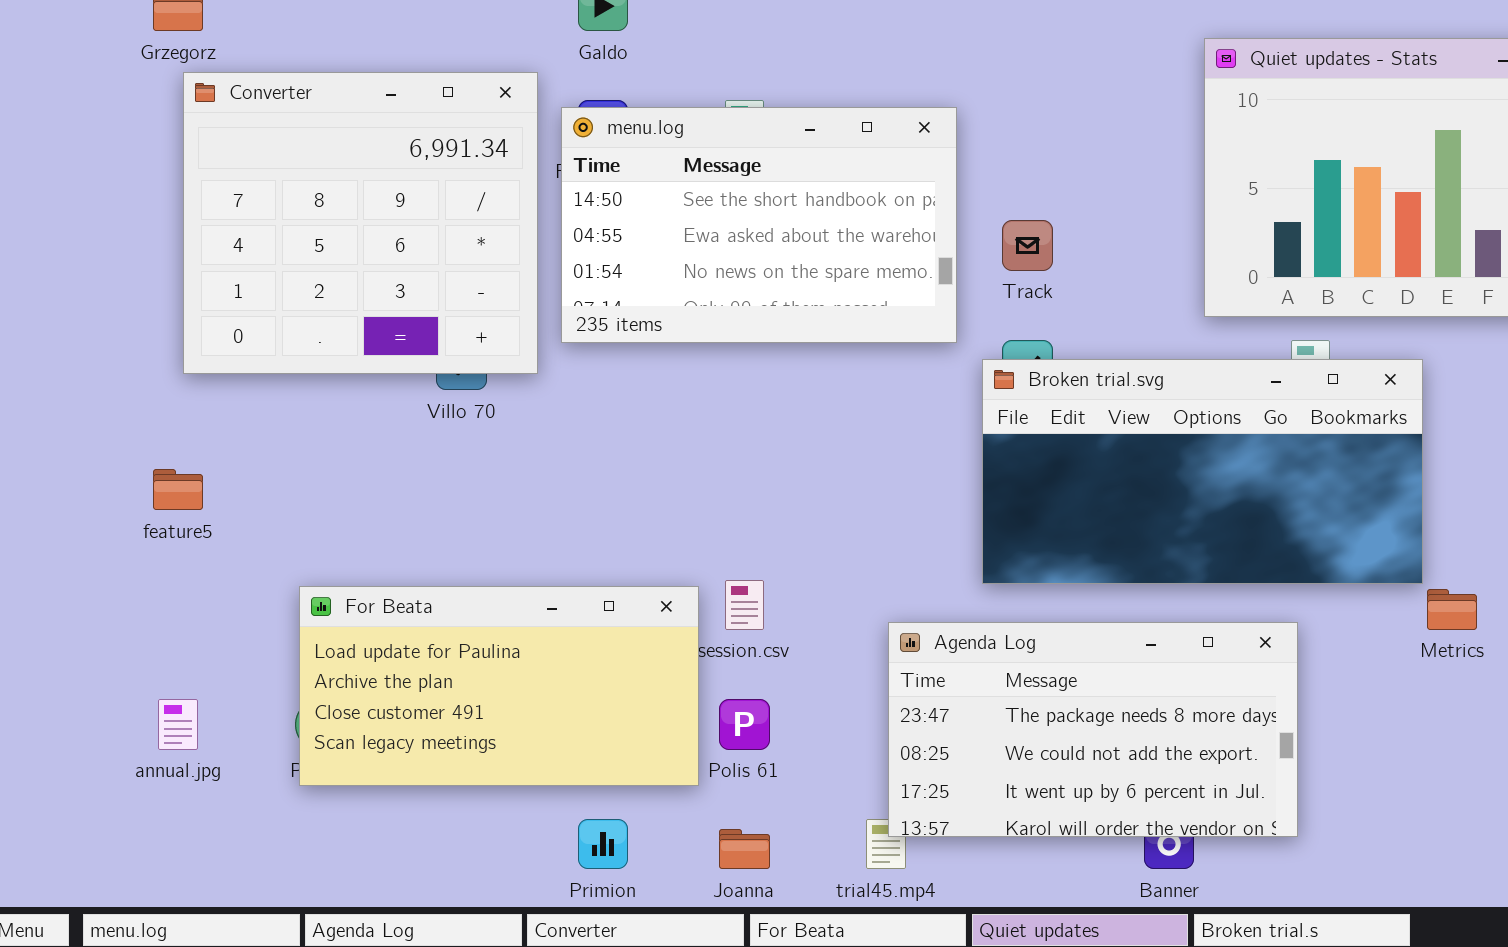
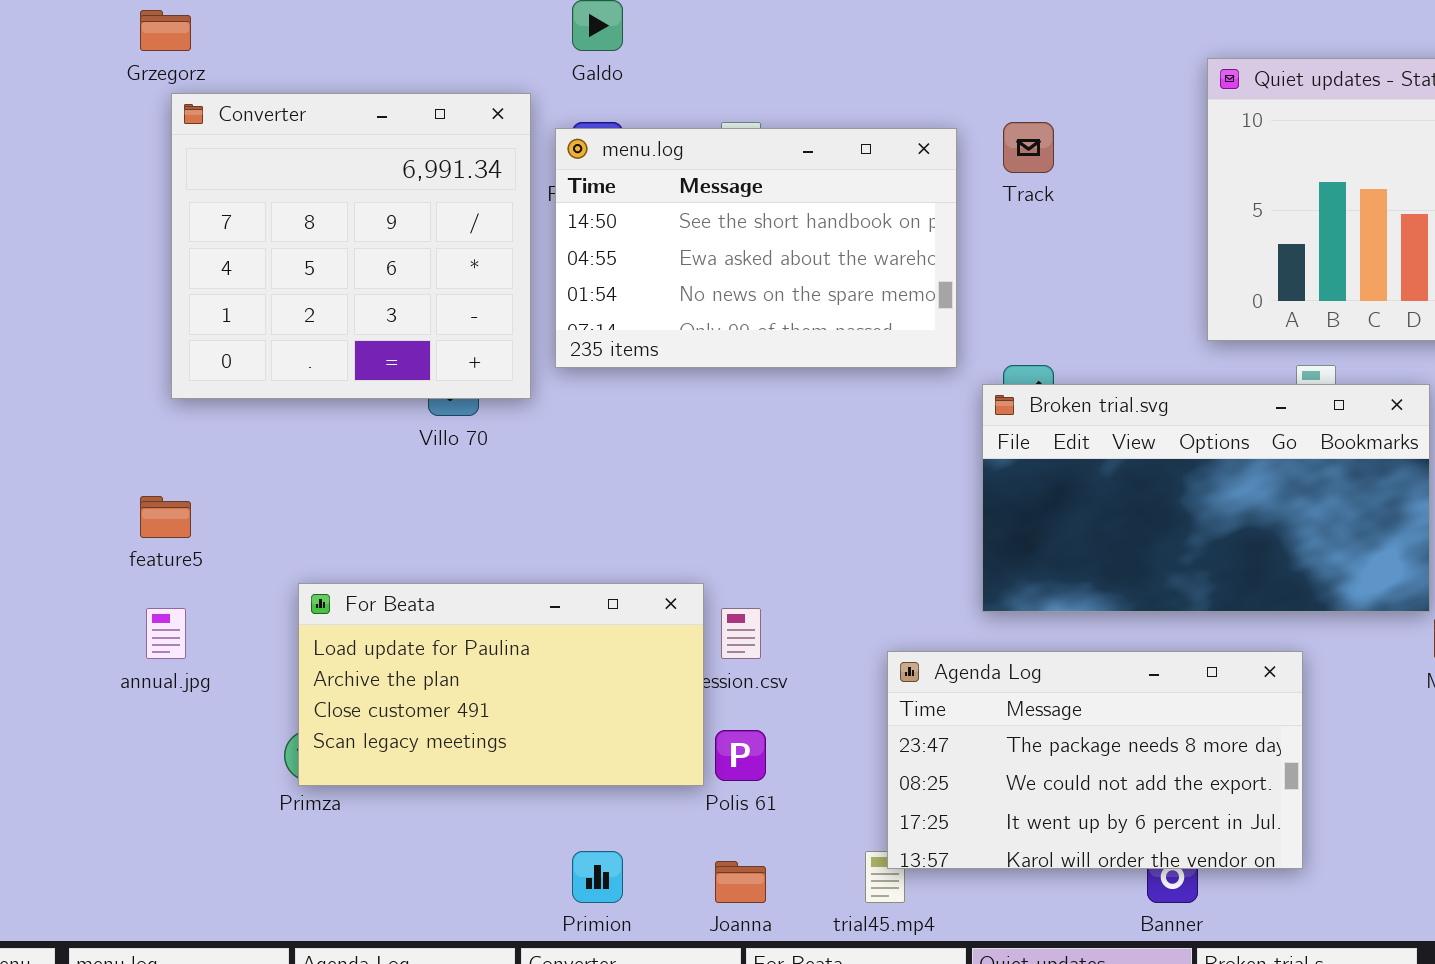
Track: [1002,220,1053,271] -> [1003,122,1054,173], moved
For Beata: [299,586,699,786] -> [298,583,704,786], moved
annual.jpg: [158,699,198,750] -> [146,608,186,659], moved

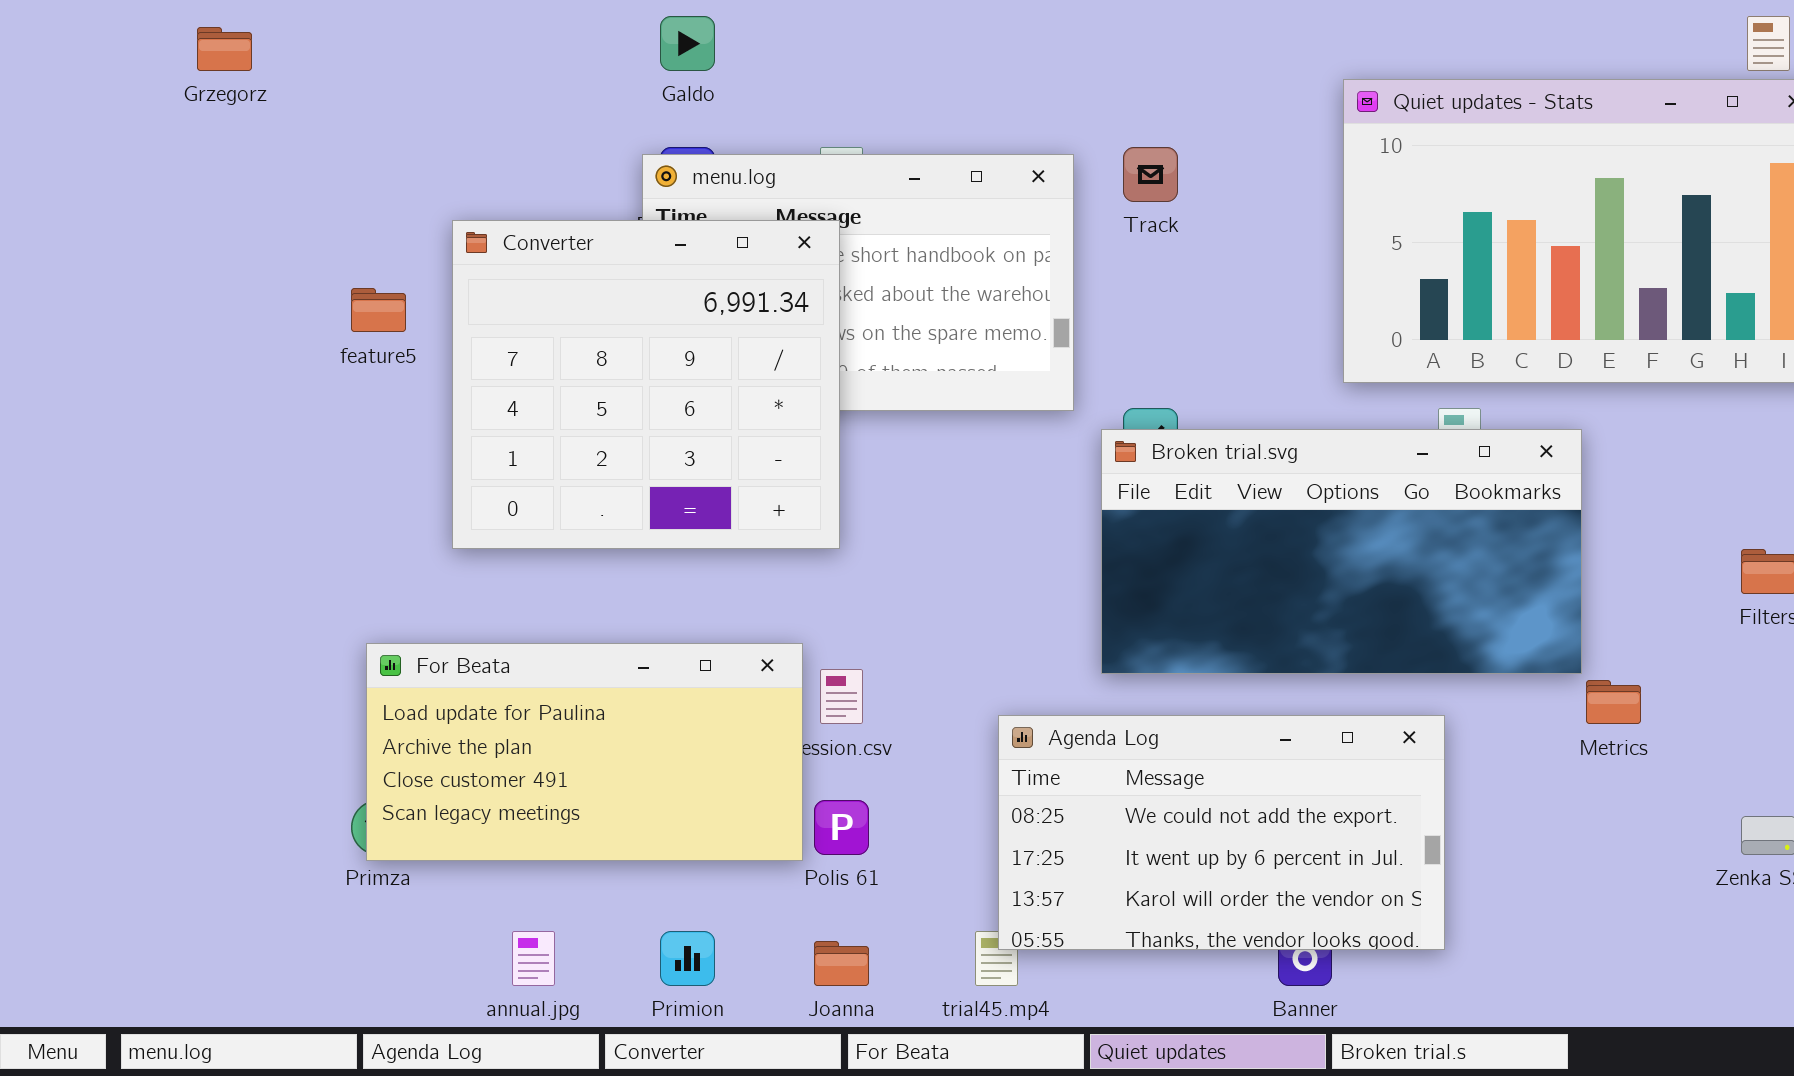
Converter: [171,93,531,399] -> [452,220,840,549], moved
feature5: [140,496,191,538] -> [351,288,406,332], moved
annual.jpg: [146,608,186,659] -> [512,931,555,986], moved
Agenda Log: [887,651,1303,869] -> [998,715,1445,950], scrolled down 1 row

